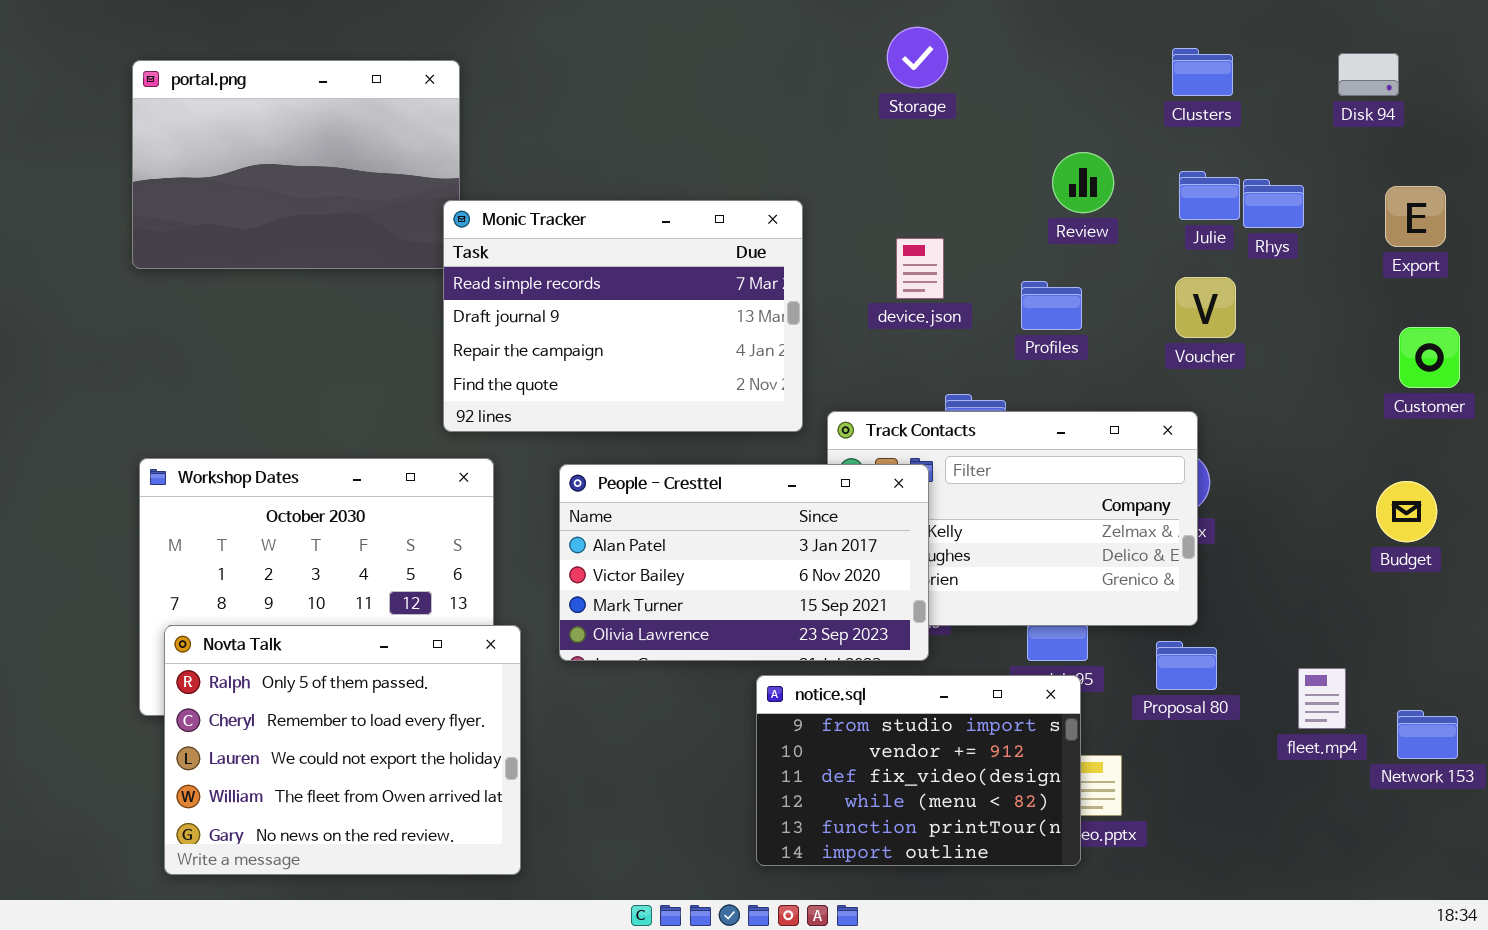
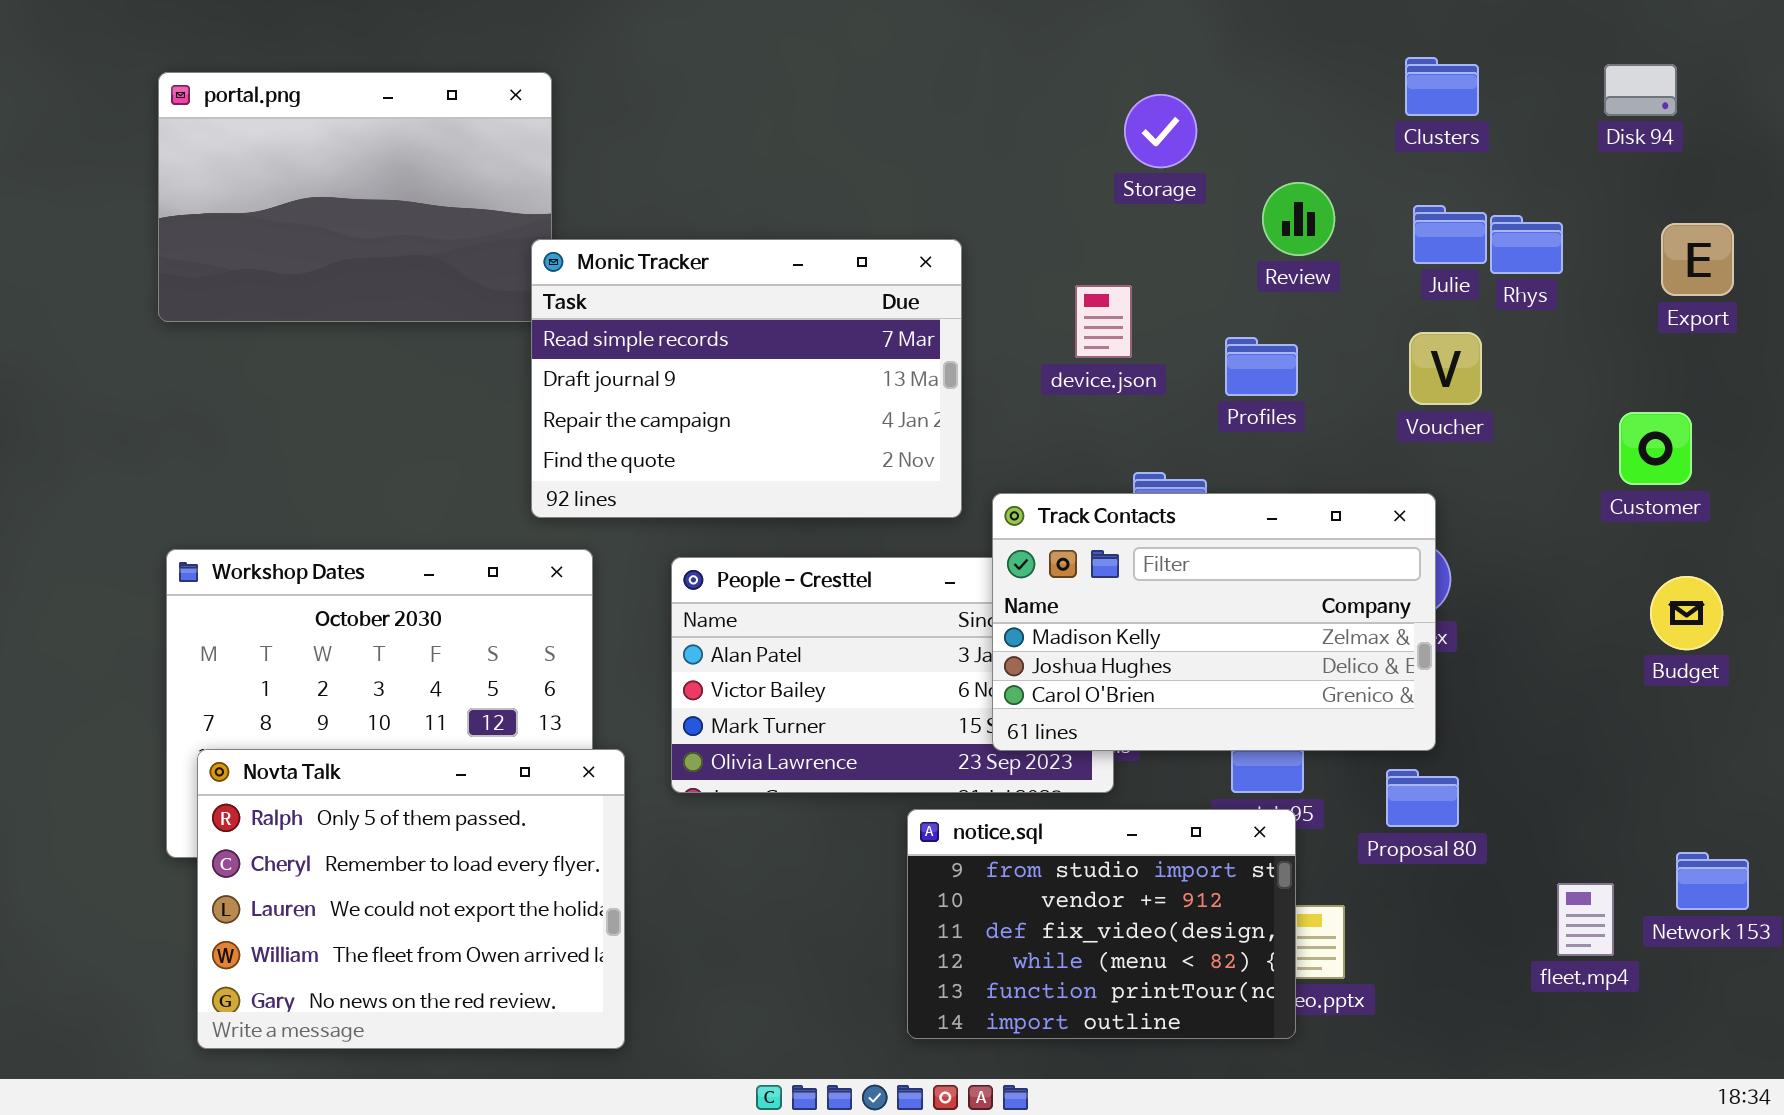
Storage: [887,27,948,88] -> [1124,94,1197,168], moved
Customer: [1399,327,1460,388] -> [1619,412,1692,485], moved
Track Contacts: [827,411,1198,626] -> [992,493,1436,751], raised
fleet.mp4: [1298,668,1346,729] -> [1557,883,1614,956], moved

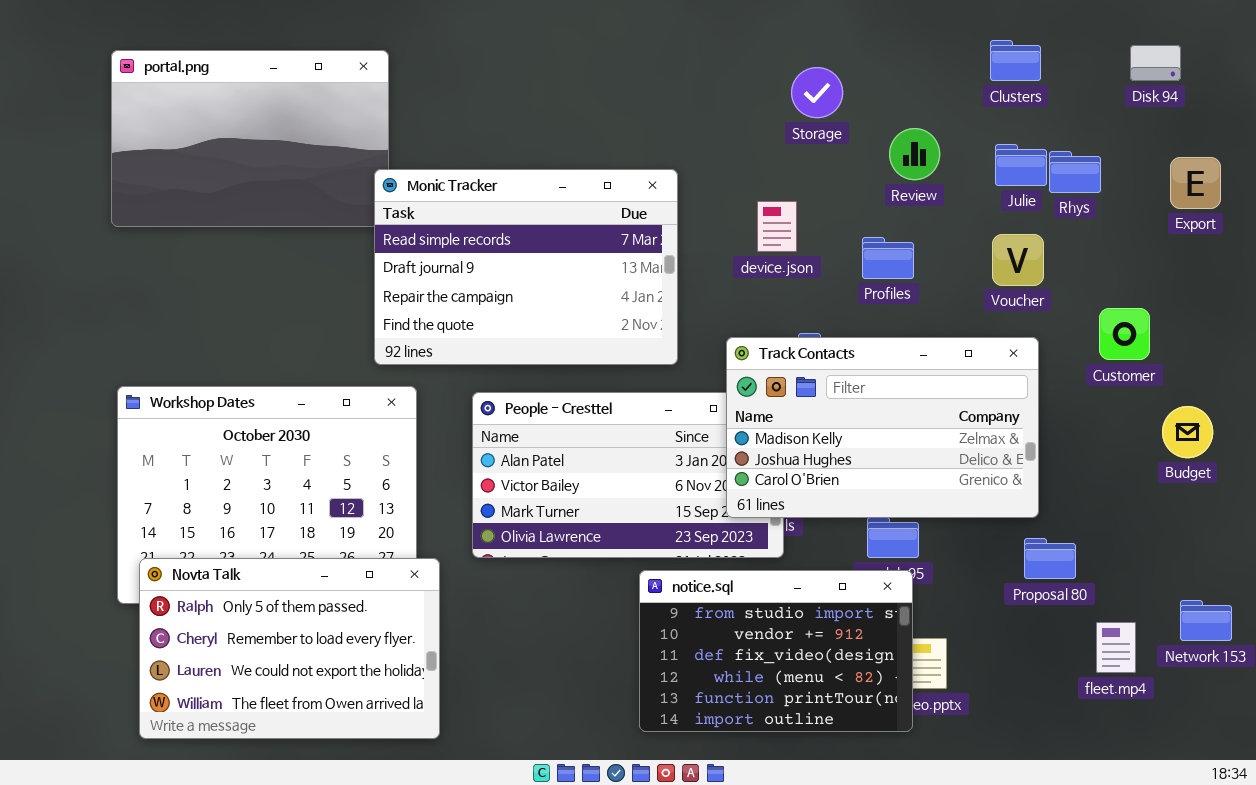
Customer: [1619,412,1692,485] -> [1099,308,1150,360], moved
Track Contacts: [992,493,1436,751] -> [726,337,1039,518], moved
Novta Talk: [197,749,625,1049] -> [139,558,440,739], resized
Proposal 80: [1386,769,1459,827] -> [1024,538,1076,579], moved

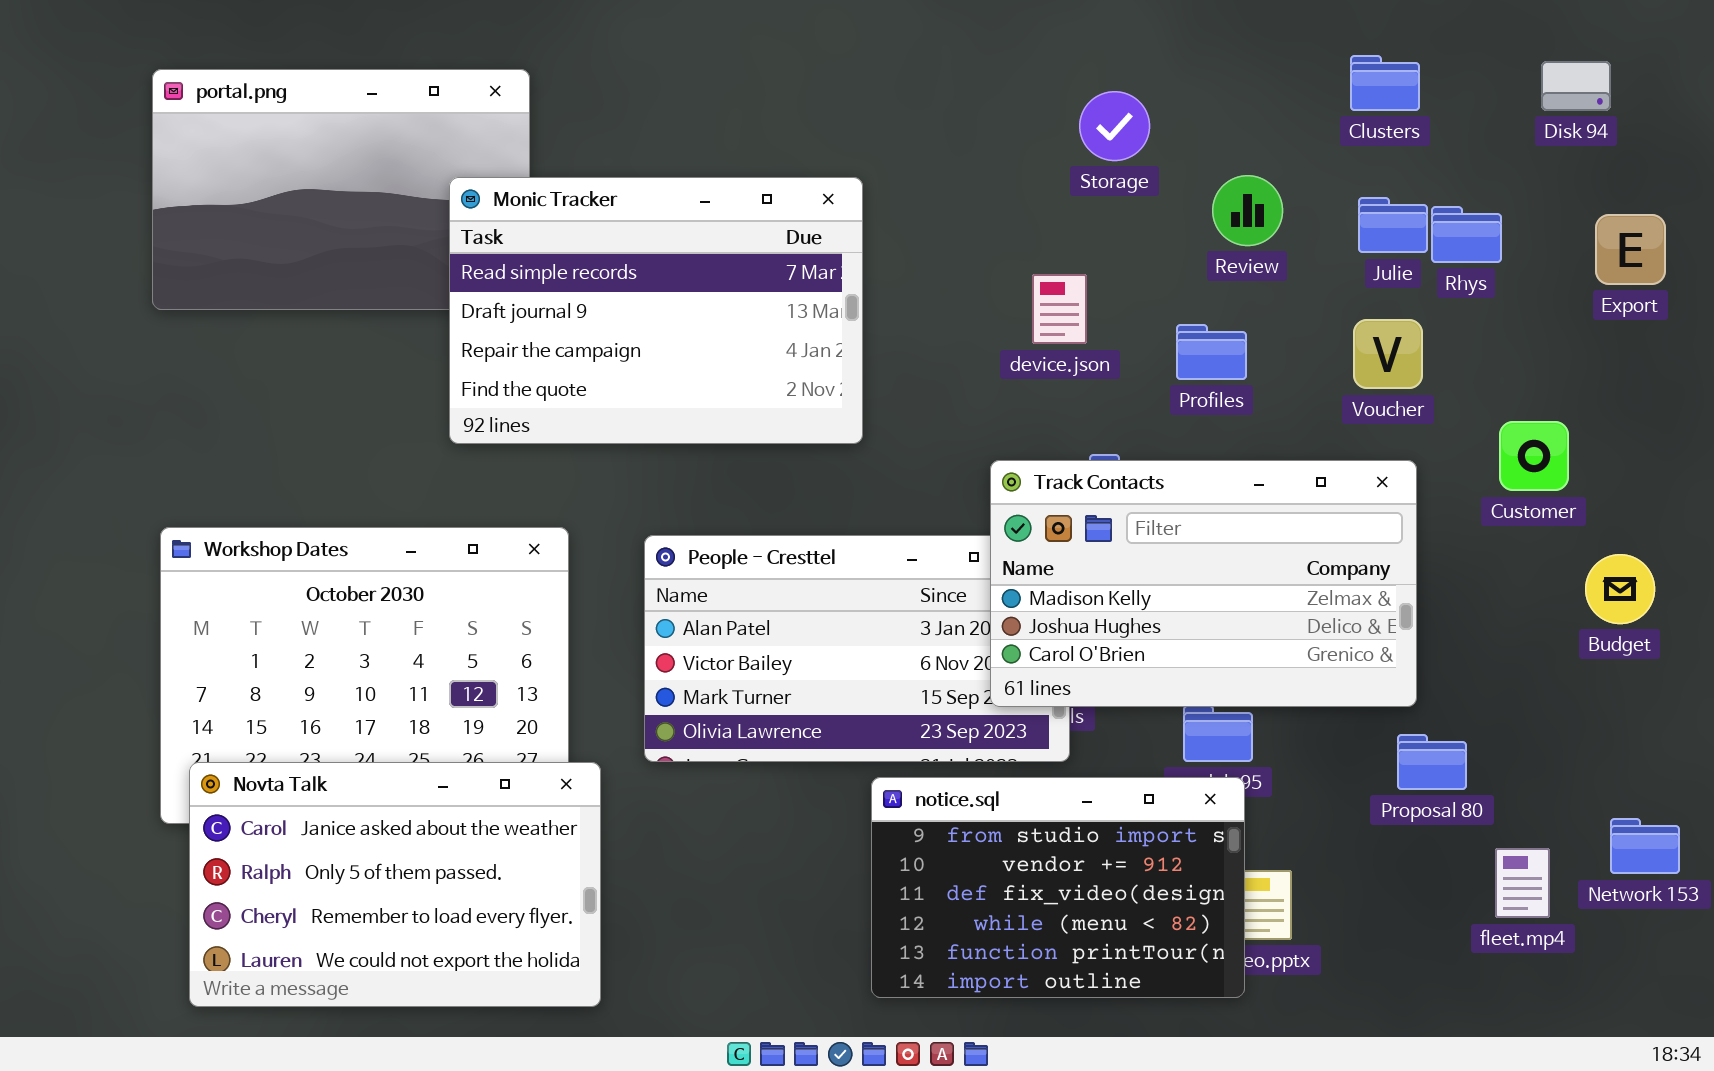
Monic Tracker: [374,169,678,365] -> [449,177,863,444], moved
Novta Talk: [139,558,440,739] -> [189,762,601,1007], scrolled up 1 row

